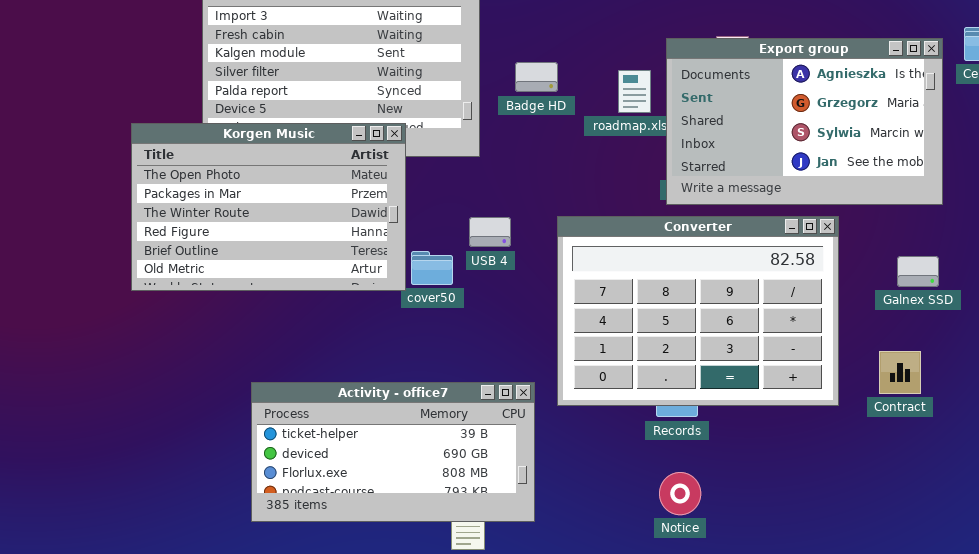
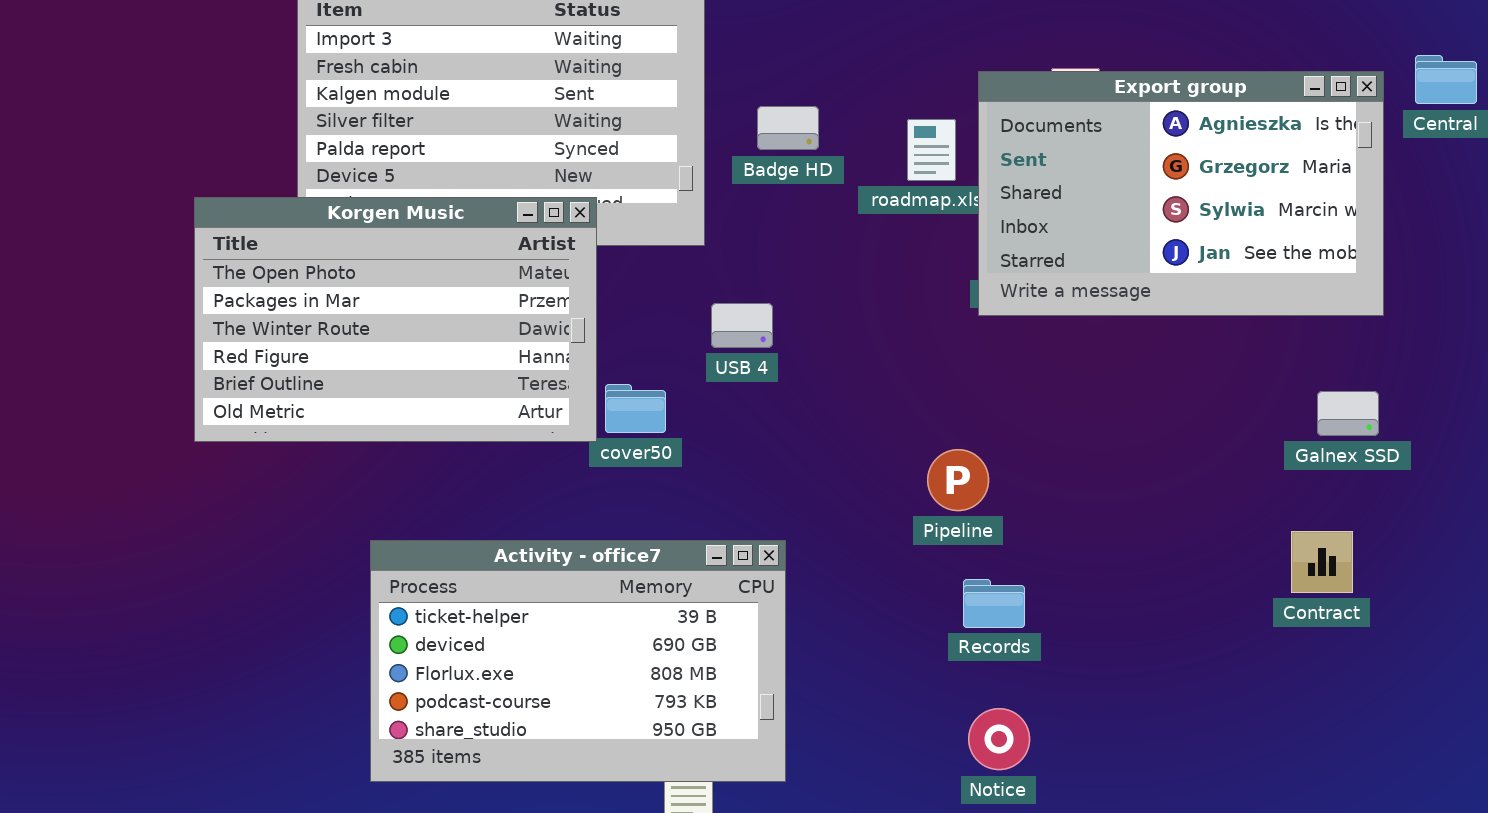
Converter: [557,216,839,406] -> none, closed
USB 4: [469,217,511,247] -> [711,303,773,348], moved
Activity - office7: [251,382,535,522] -> [370,540,786,782], resized

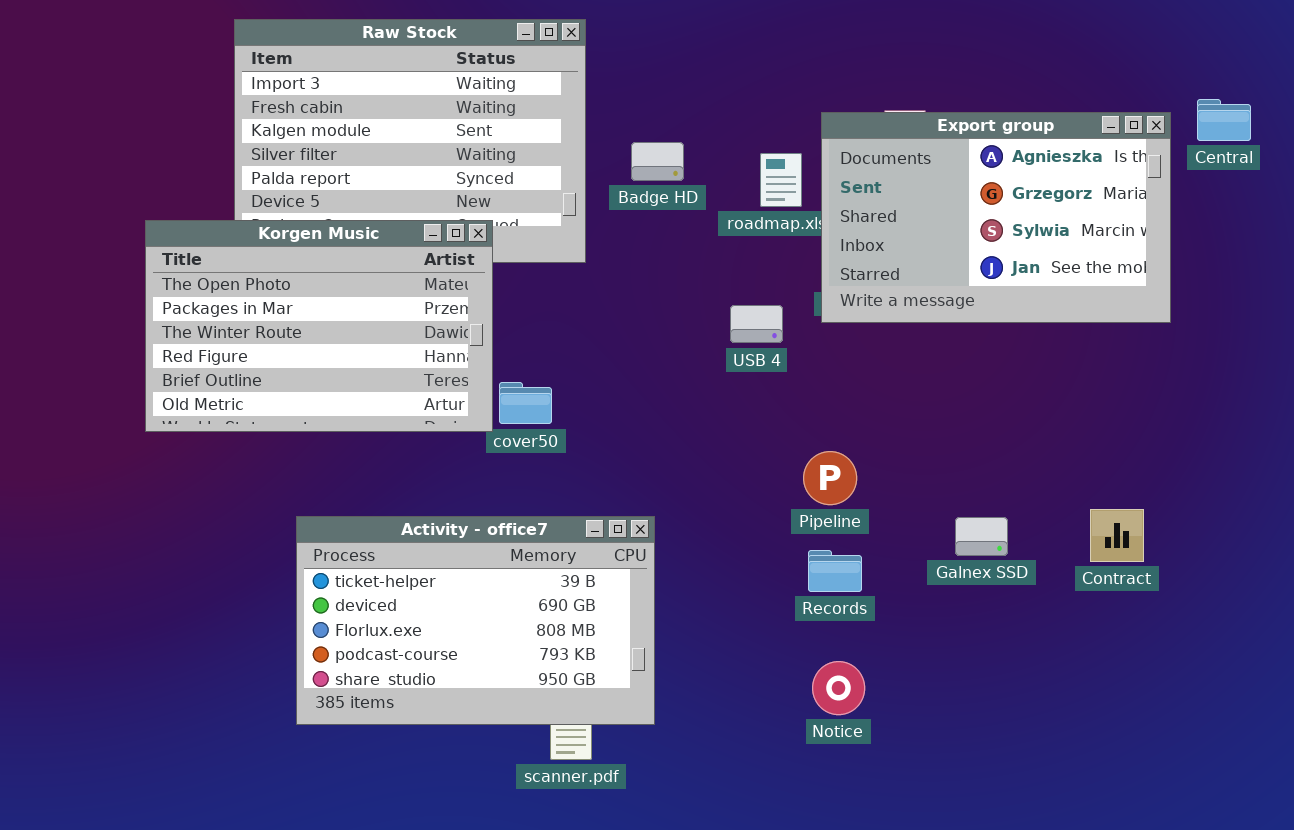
USB 4: [711,303,773,348] -> [730,305,783,343], moved
Galnex SSD: [1317,391,1379,436] -> [955,517,1008,556], moved
Pipeline: [927,449,989,511] -> [803,451,857,505], moved

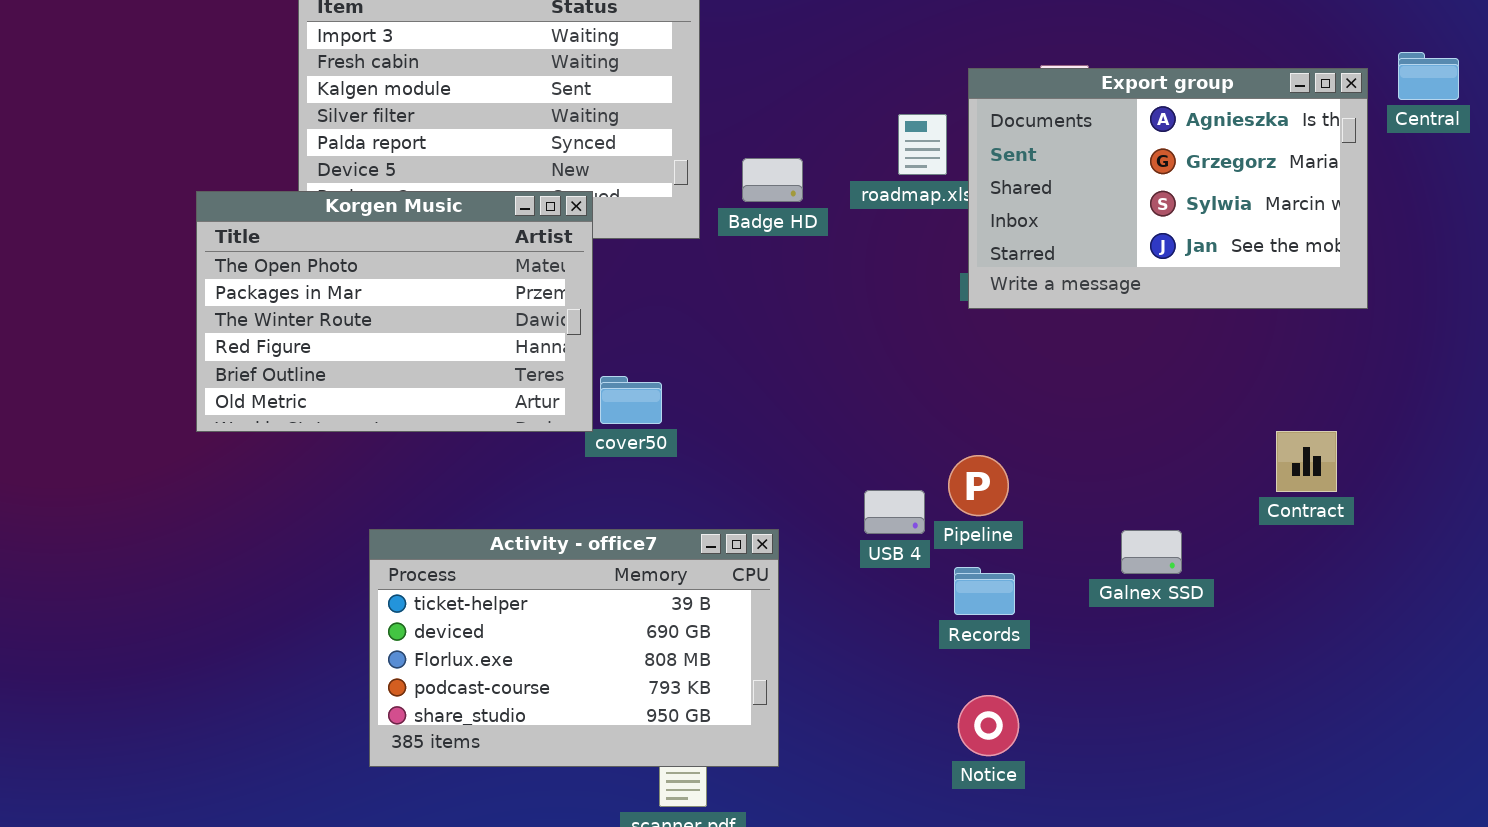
Badge HD: [631,142,684,181] -> [742,158,803,202], moved
USB 4: [730,305,783,343] -> [864,490,925,534], moved
Contract: [1090,509,1144,562] -> [1276,431,1337,492], moved

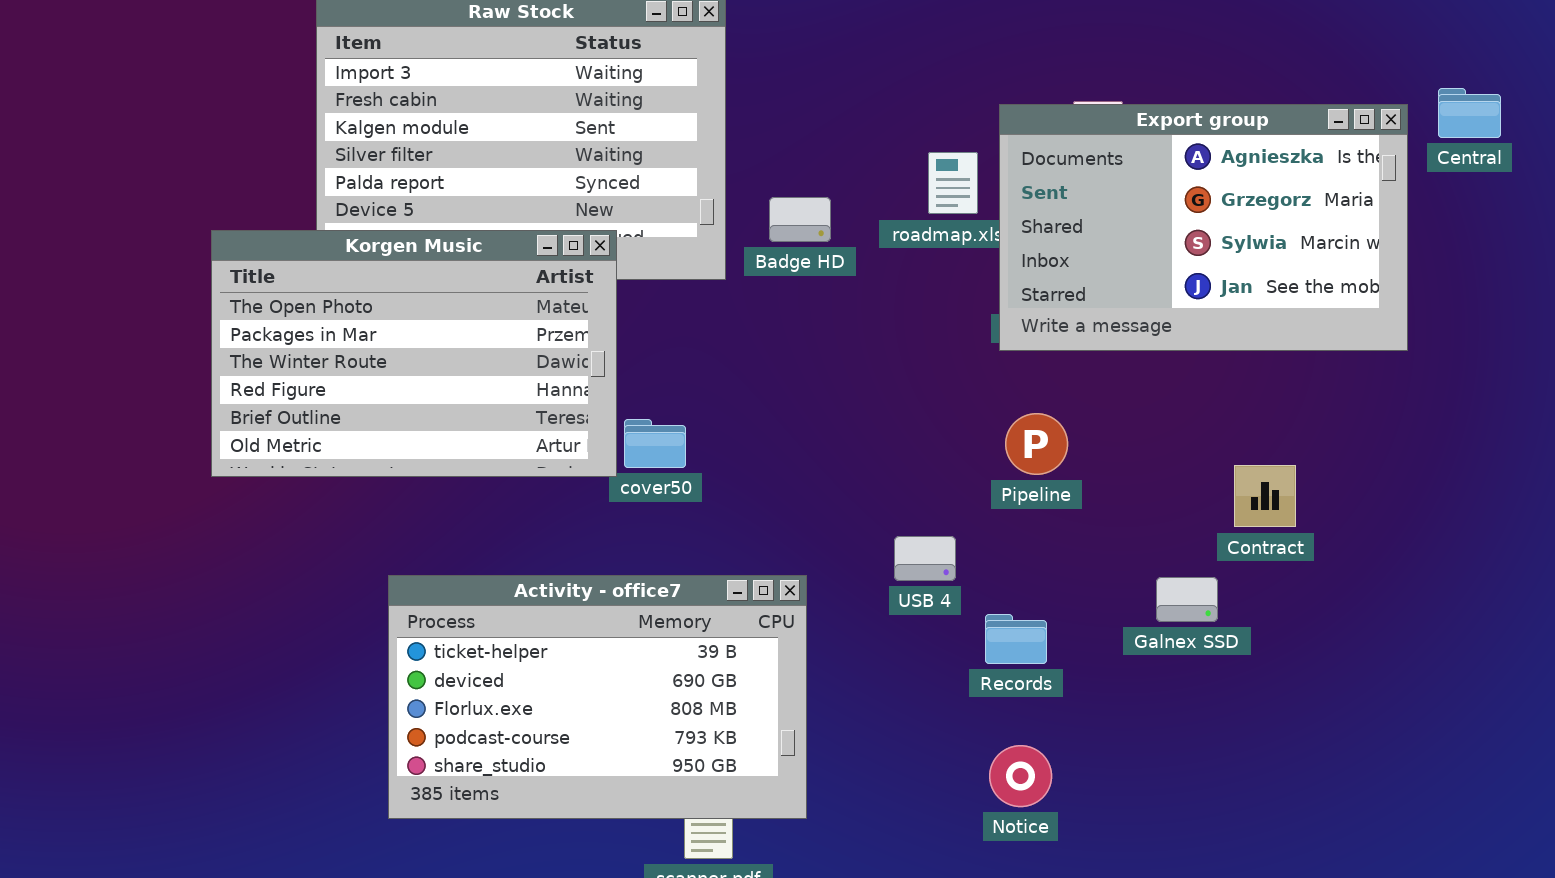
Contract: [1276,431,1337,492] -> [1234,465,1296,527], moved
Pipeline: [948,455,1009,516] -> [1005,413,1068,475], moved

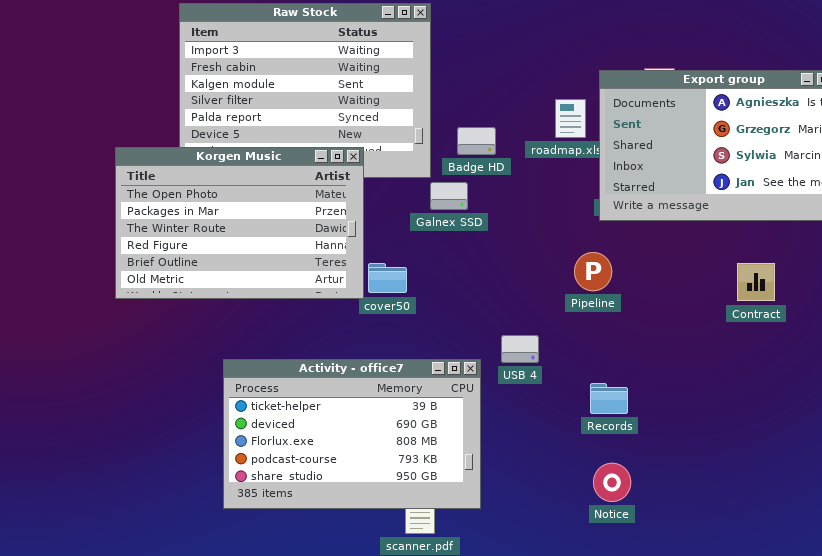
Pipeline: [1005,413,1068,475] -> [574,252,612,291], moved
Contract: [1234,465,1296,527] -> [737,263,775,301], moved
USB 4: [894,536,956,581] -> [501,335,539,363], moved
Galnex SSD: [1156,577,1218,622] -> [430,182,468,210], moved

